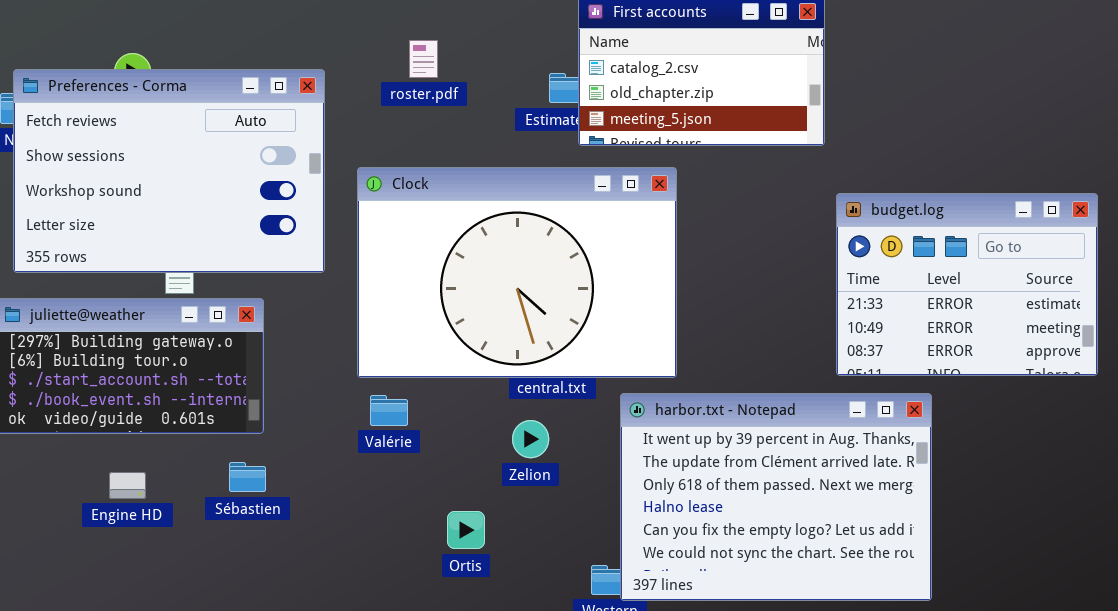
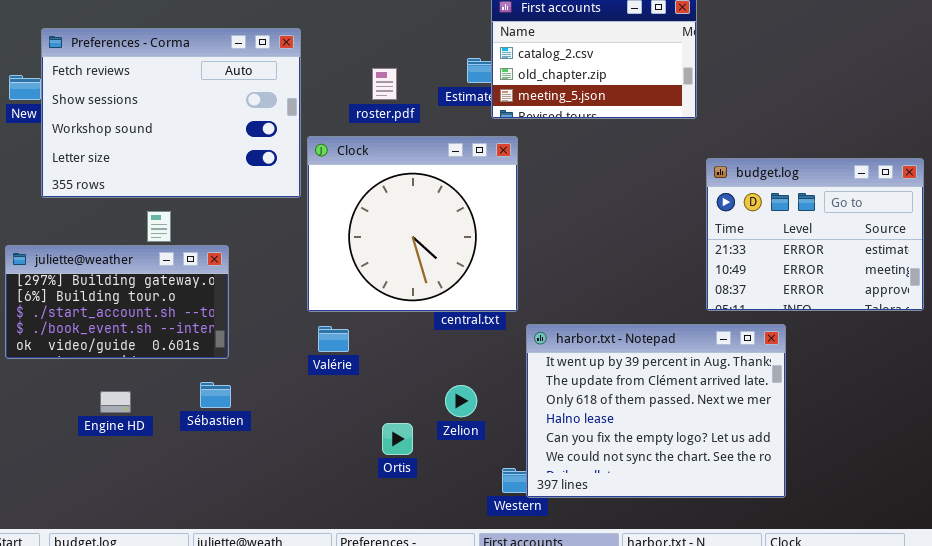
roster.pdf: [409,40,438,78] -> [372,68,397,100], moved
Preferences - Corma: [13,69,325,273] -> [41,28,301,198], moved
Clock: [357,167,677,378] -> [307,136,518,312], resized
Zelion: [512,420,549,458] -> [445,385,477,417], moved

